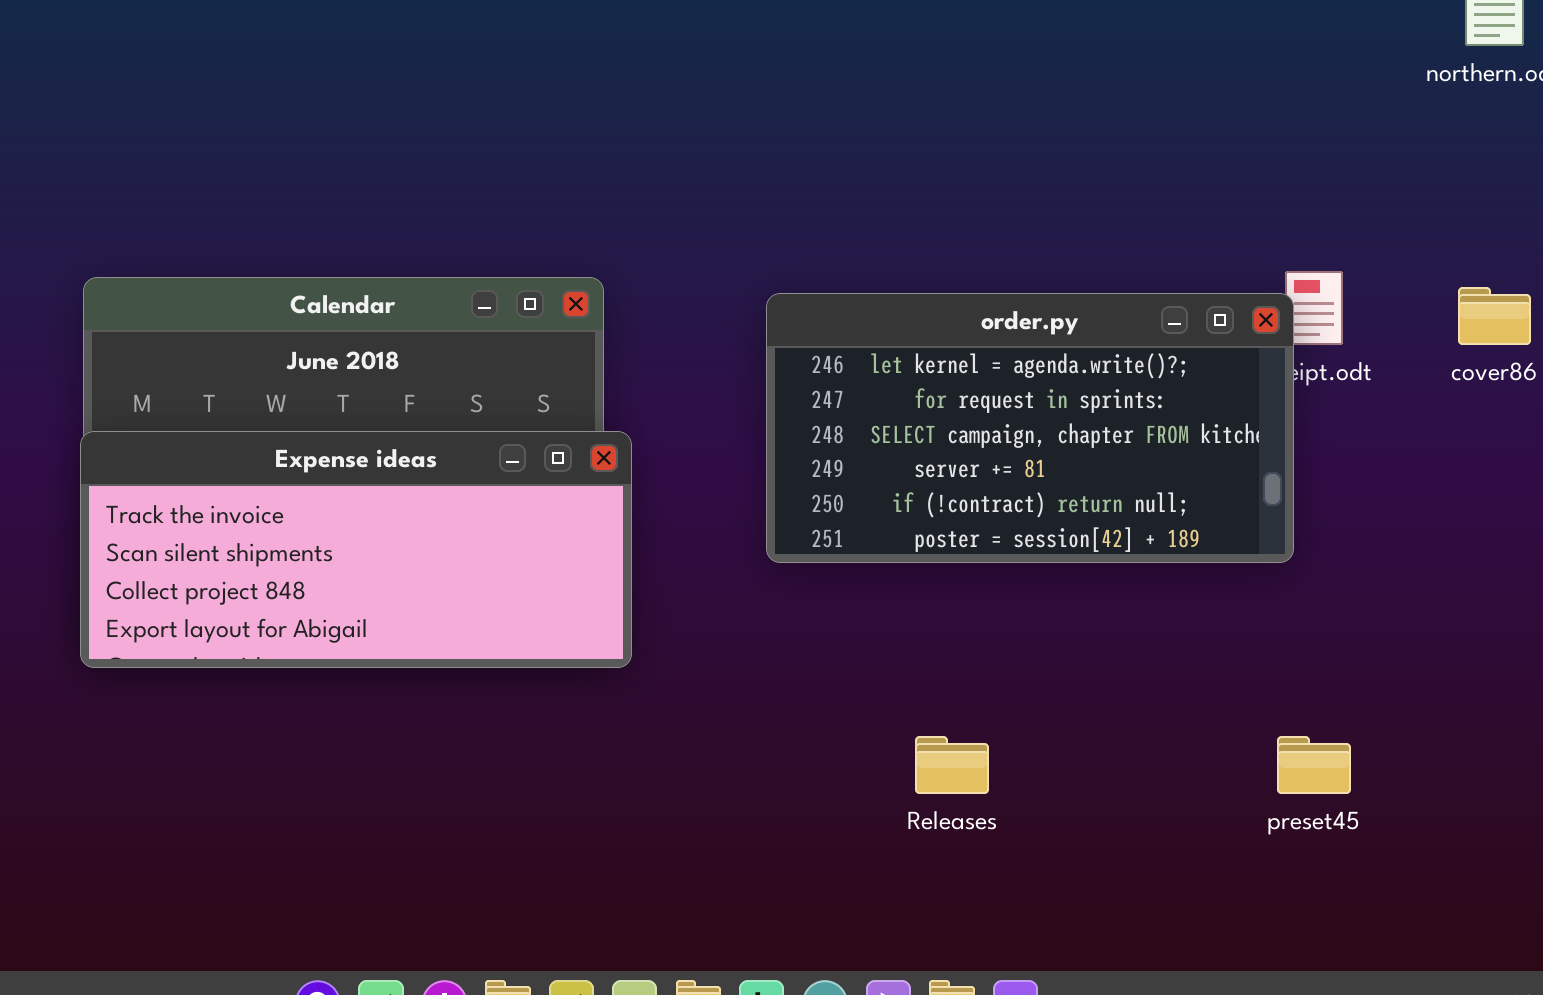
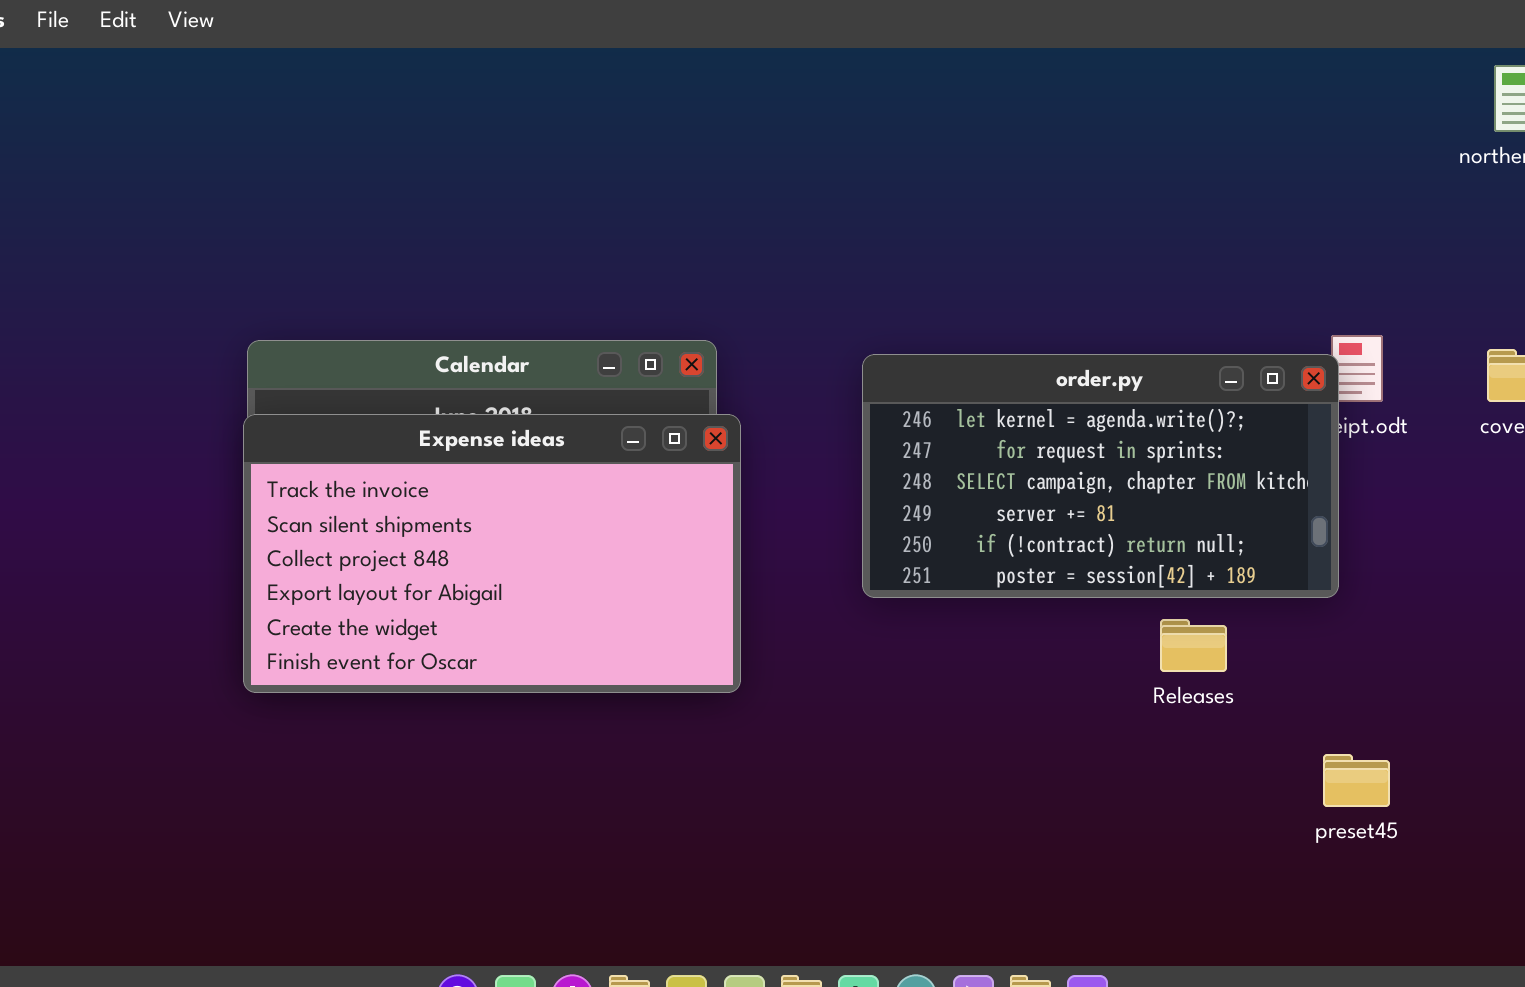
Expense ideas: [80,431,632,668] -> [243,414,741,693], resized
Releases: [915,736,989,794] -> [1160,619,1227,672], moved

